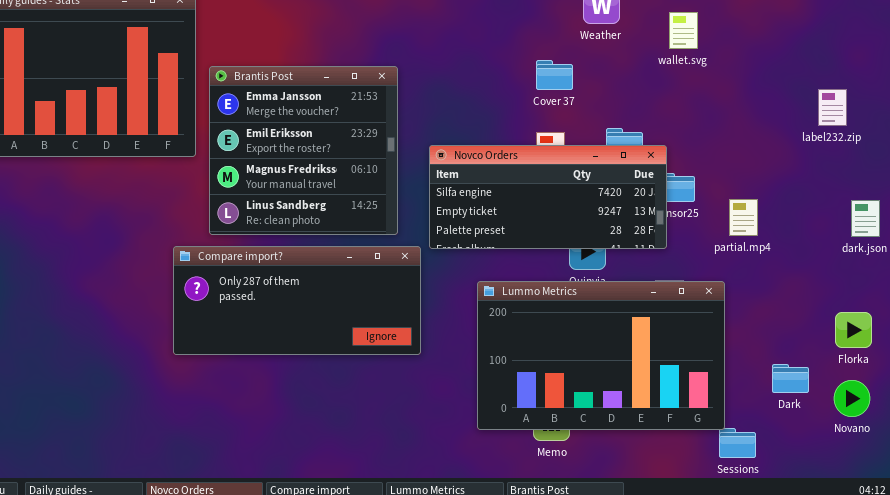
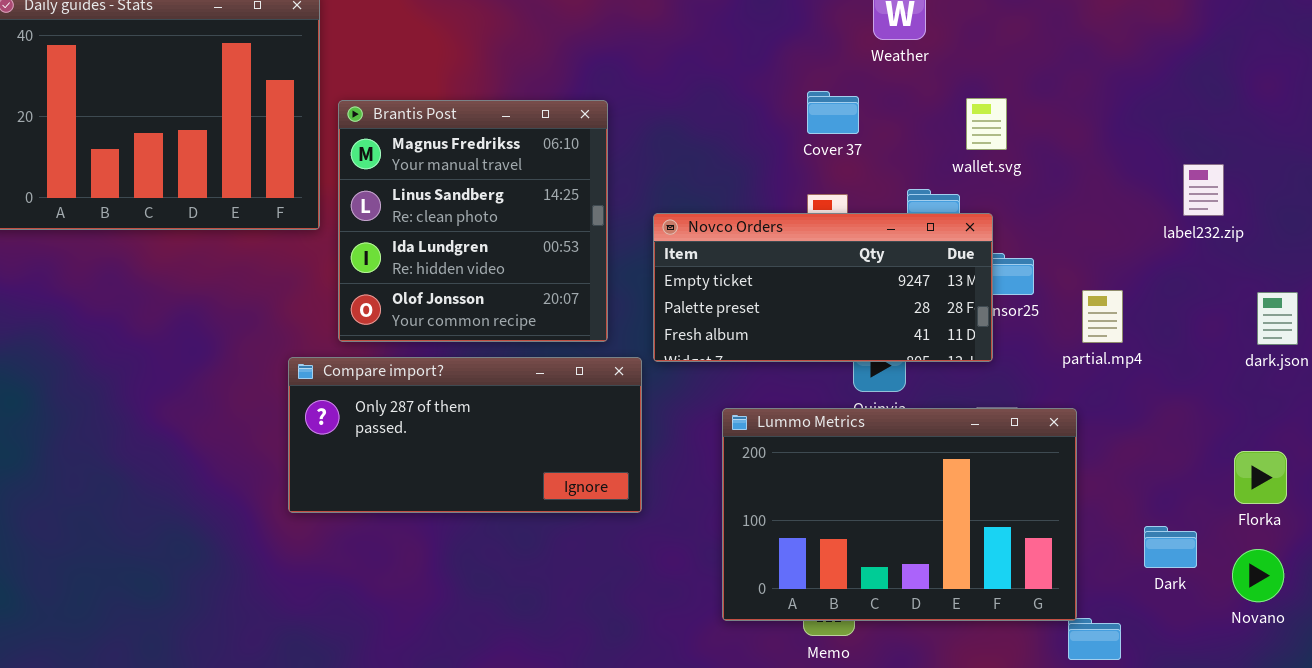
wallet.svg: [669,12,698,49] -> [966,98,1007,150], moved
Brantis Post: [209,66,398,235] -> [338,100,608,342], scrolled down 2 rows
label232.zip: [818,89,847,126] -> [1183,164,1224,216], moved
Novco Orders: [429,145,667,249] -> [653,213,993,362], scrolled down 1 row

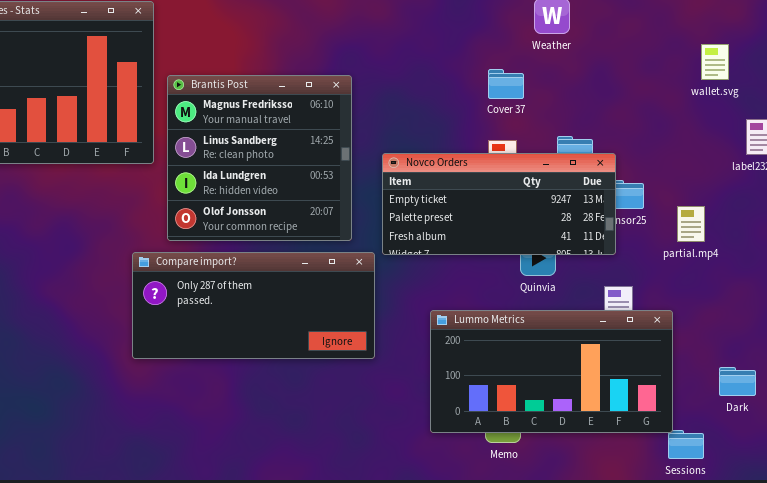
wallet.svg: [966,98,1007,150] -> [701,44,729,80], moved
Lummo Metrics: [722,408,1077,621] -> [430,310,673,433], resized

